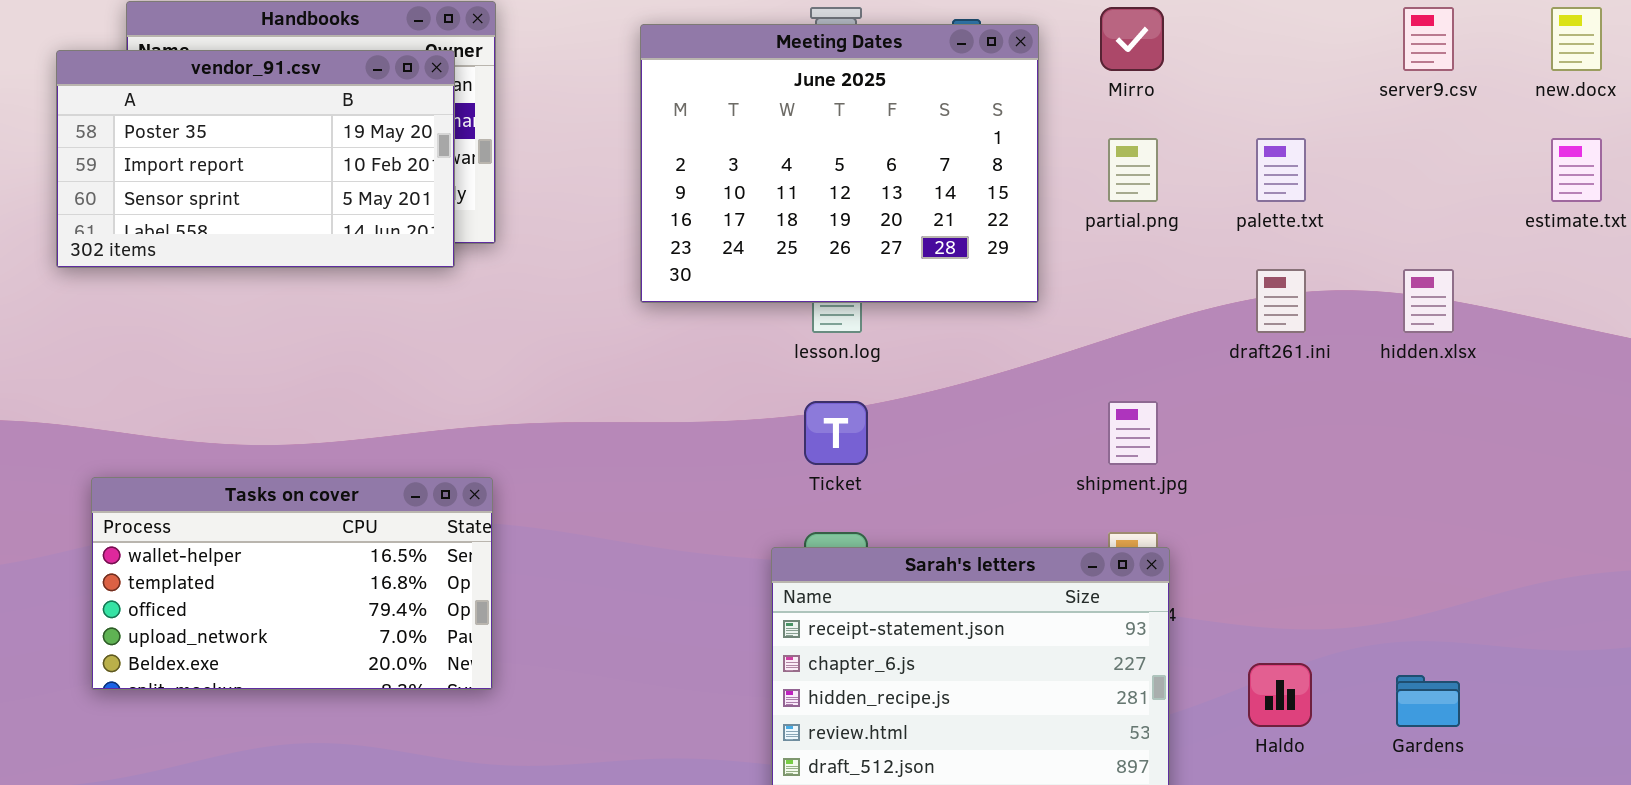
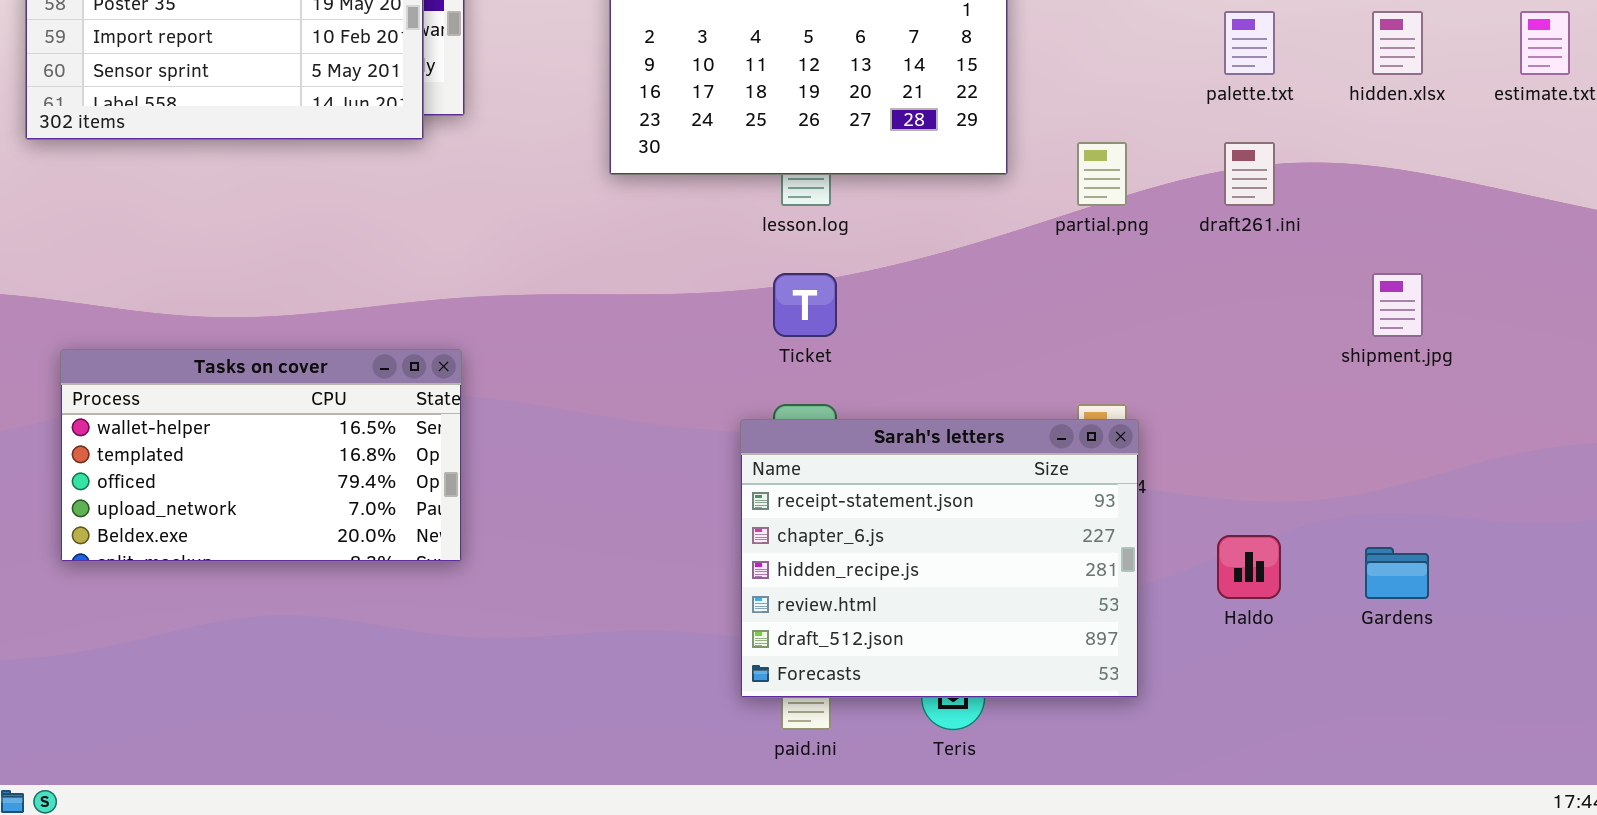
partial.png: [1108,138,1158,202] -> [1077,142,1127,206], moved
hidden.xlsx: [1403,269,1454,333] -> [1372,11,1423,75], moved
shipment.jpg: [1108,401,1158,465] -> [1372,273,1423,337], moved

